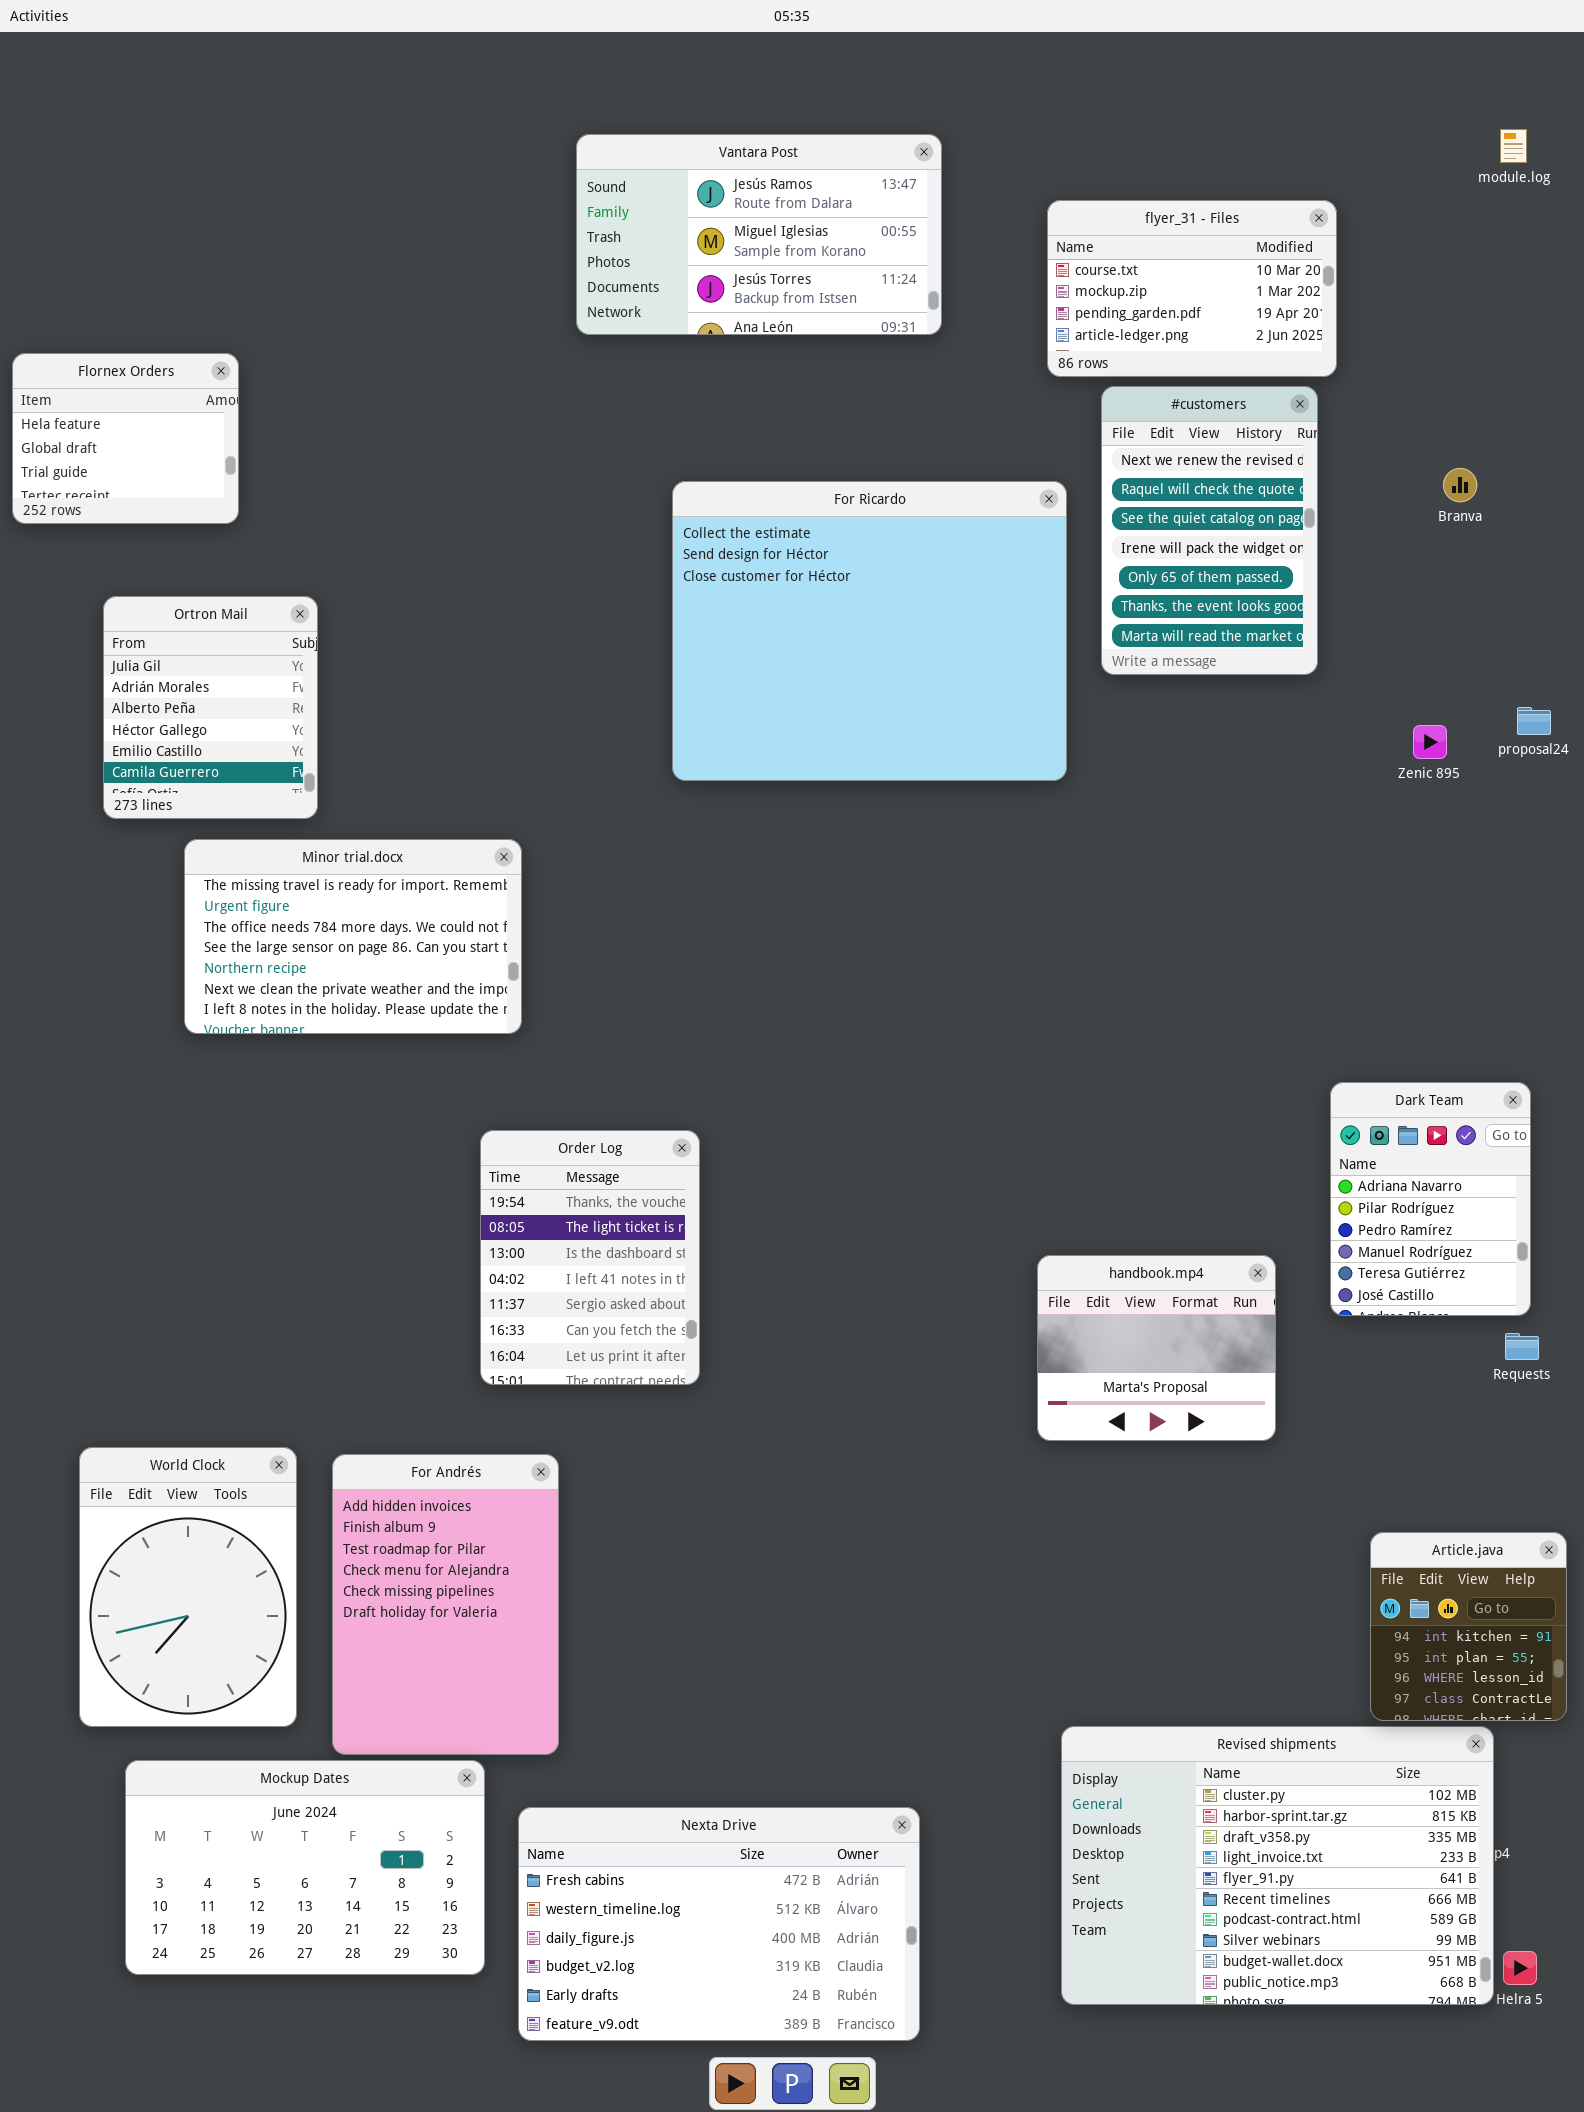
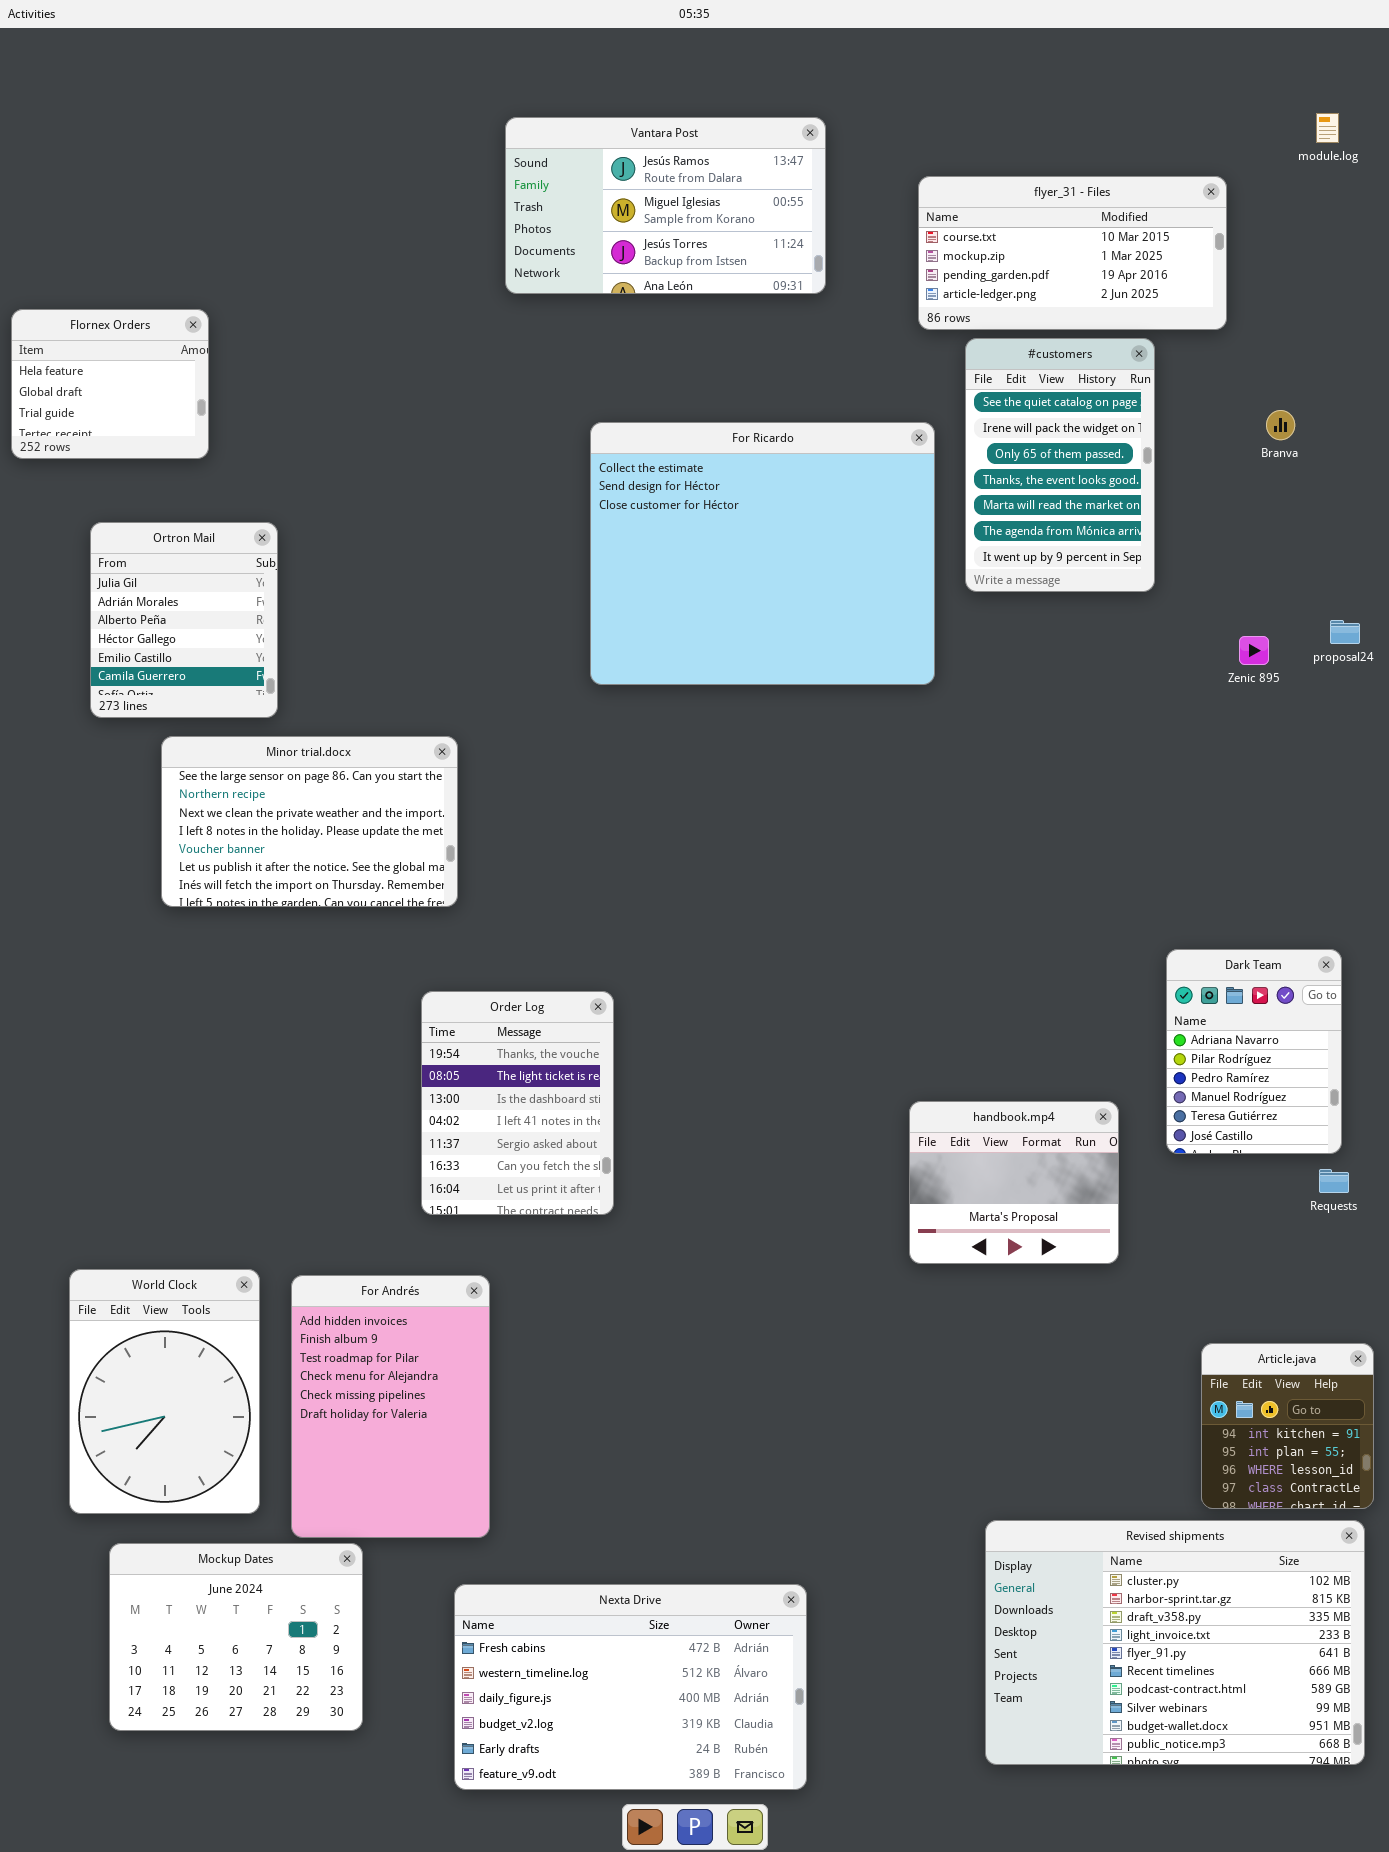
flyer_31 - Files: [1047,200,1337,377] -> [918,176,1227,330], resized
#customers: [1101,386,1318,675] -> [965,338,1155,592], scrolled down 2 rows
Minor trial.docx: [184,839,522,1034] -> [161,736,458,907], scrolled down 3 rows
Revised shipments: [1061,1726,1494,2005] -> [985,1520,1365,1765], moved
Mockup Dates: [125,1760,485,1975] -> [109,1543,363,1731], resized

